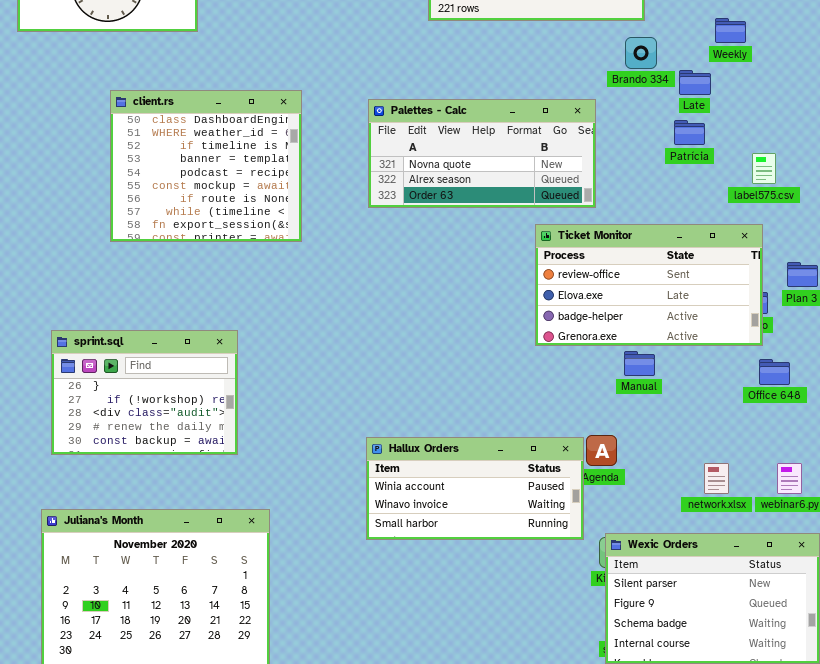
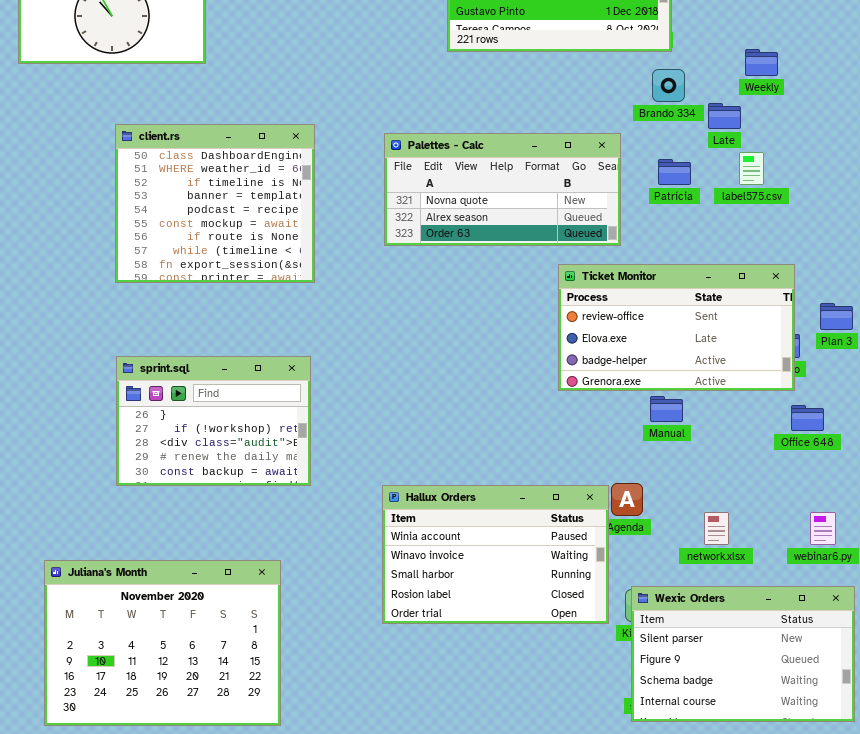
Patrícia: [674,120,705,145] -> [658,159,691,185], moved
label575.csv: [752,153,776,184] -> [739,152,764,185], moved
sprint.sql: [51,330,238,455] -> [116,356,311,486], moved
Hallux Orders: [366,437,584,540] -> [382,485,609,624], resized
network.xlsx: [704,463,729,494] -> [704,512,729,545], moved

